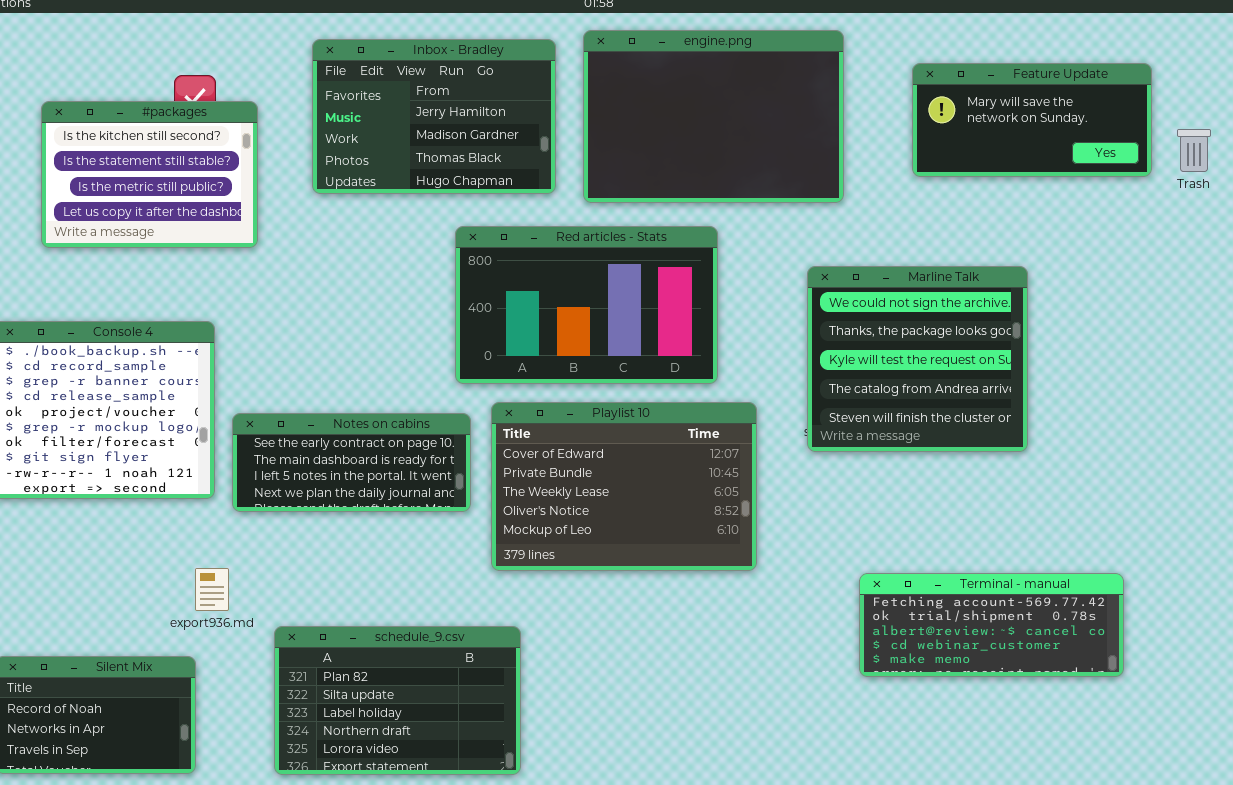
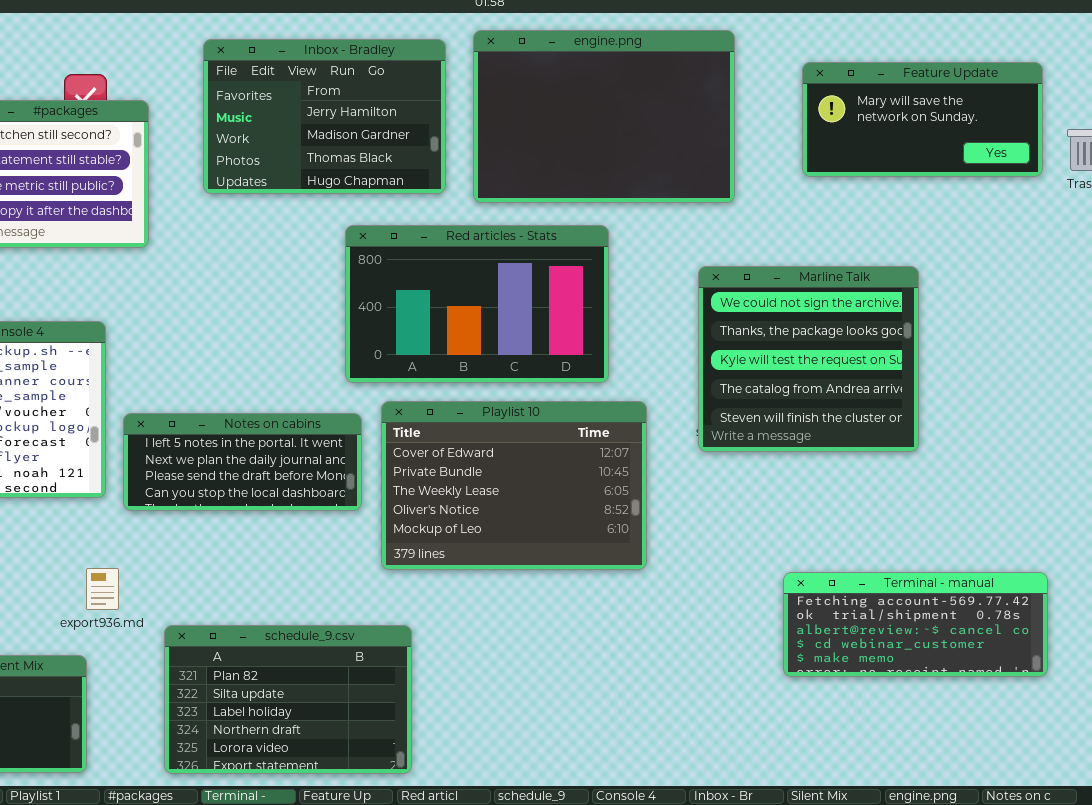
Notes on cabins: [232,413,471,512] -> [123,413,362,511], scrolled down 2 rows
Terminal - manual: [859,573,1124,677] -> [783,572,1048,677], moved

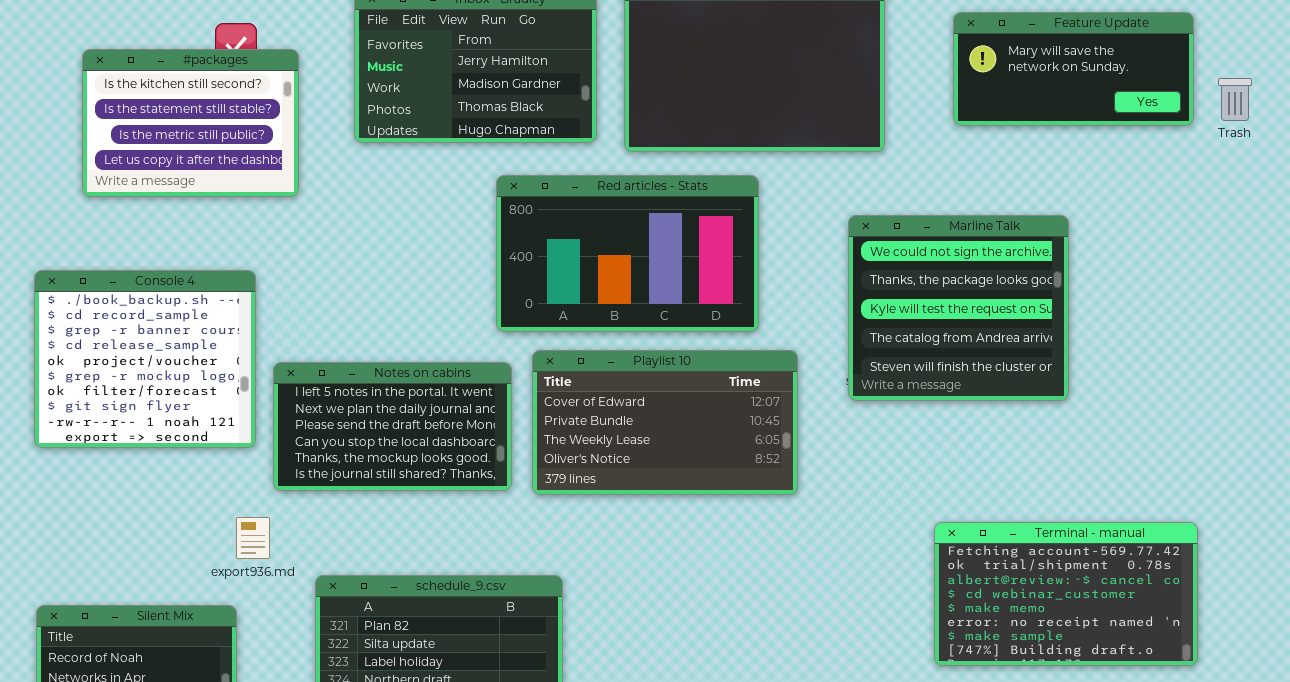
Playlist 10: [381,401,647,570] -> [532,350,798,495], resized
Notes on cabins: [123,413,362,511] -> [273,362,512,491], resized
Terminal - manual: [783,572,1048,677] -> [934,522,1198,666], resized

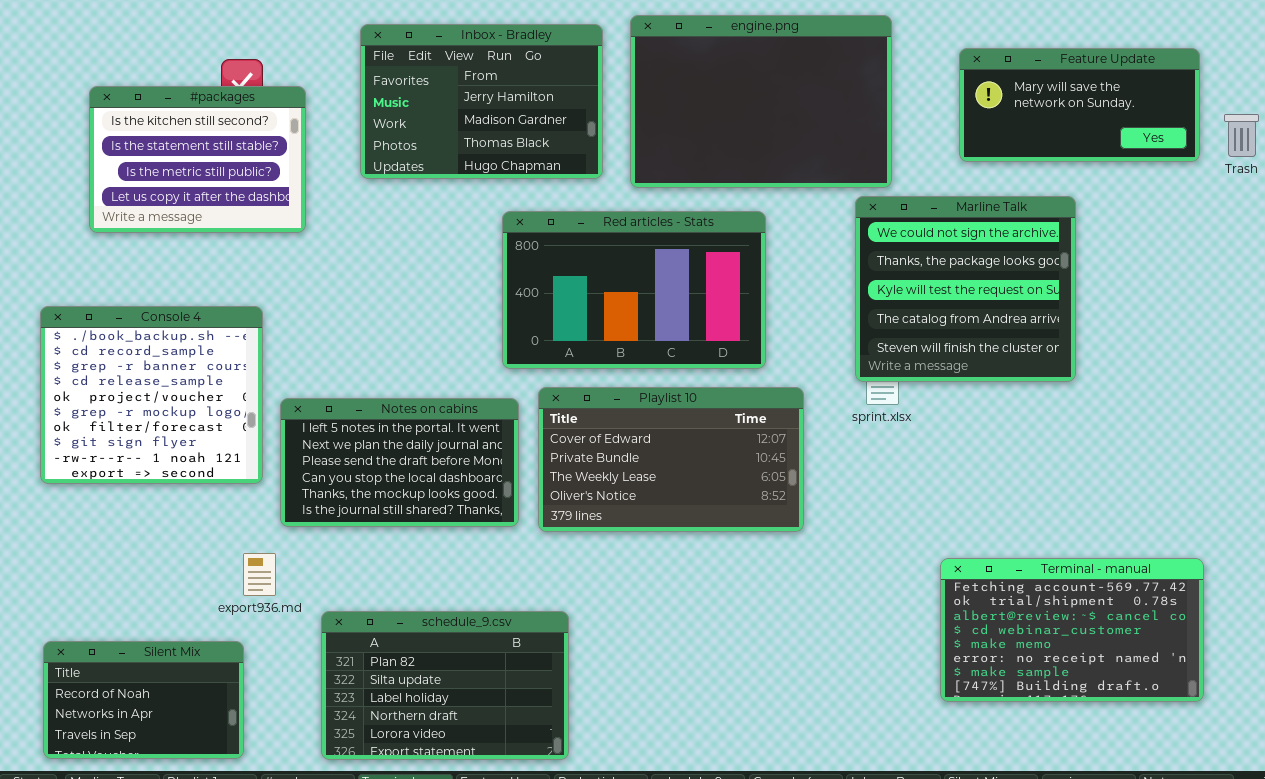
Marline Talk: [848,215,1069,401] -> [855,196,1076,382], moved

